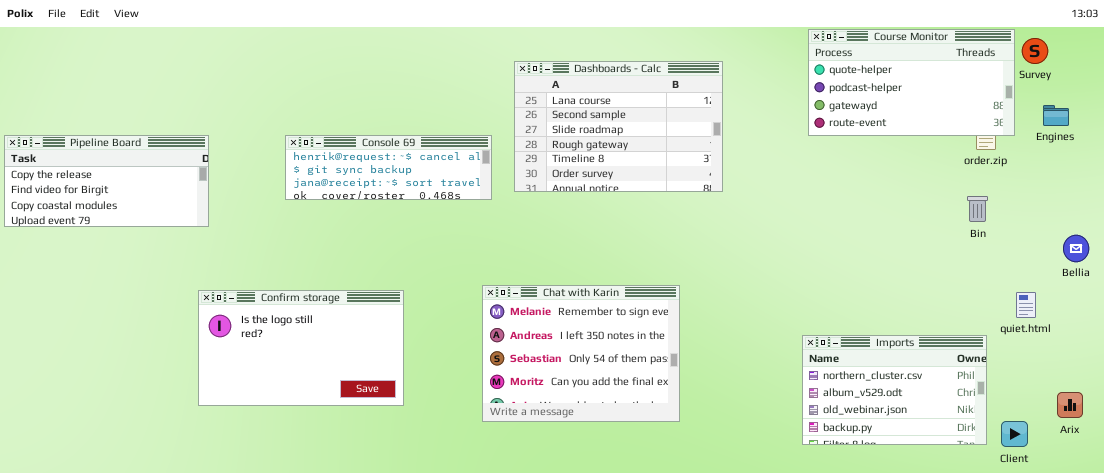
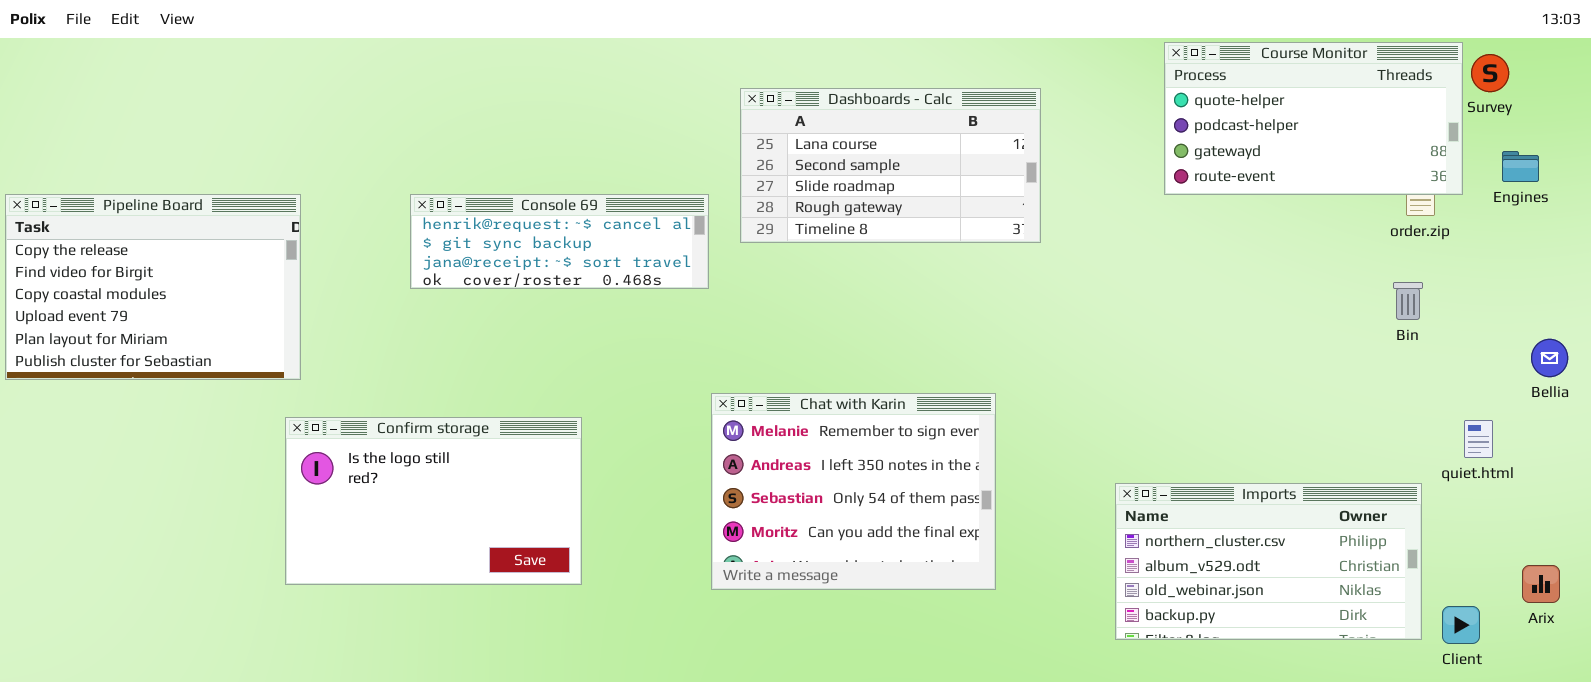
Dashboards - Calc: [514,61,723,192] -> [740,88,1041,243], resized
Pipeline Board: [4,135,209,227] -> [5,194,301,380], resized
Chat with Karin: [482,285,680,422] -> [711,393,996,590], moved
Imports: [802,335,987,445] -> [1115,483,1422,640], resized

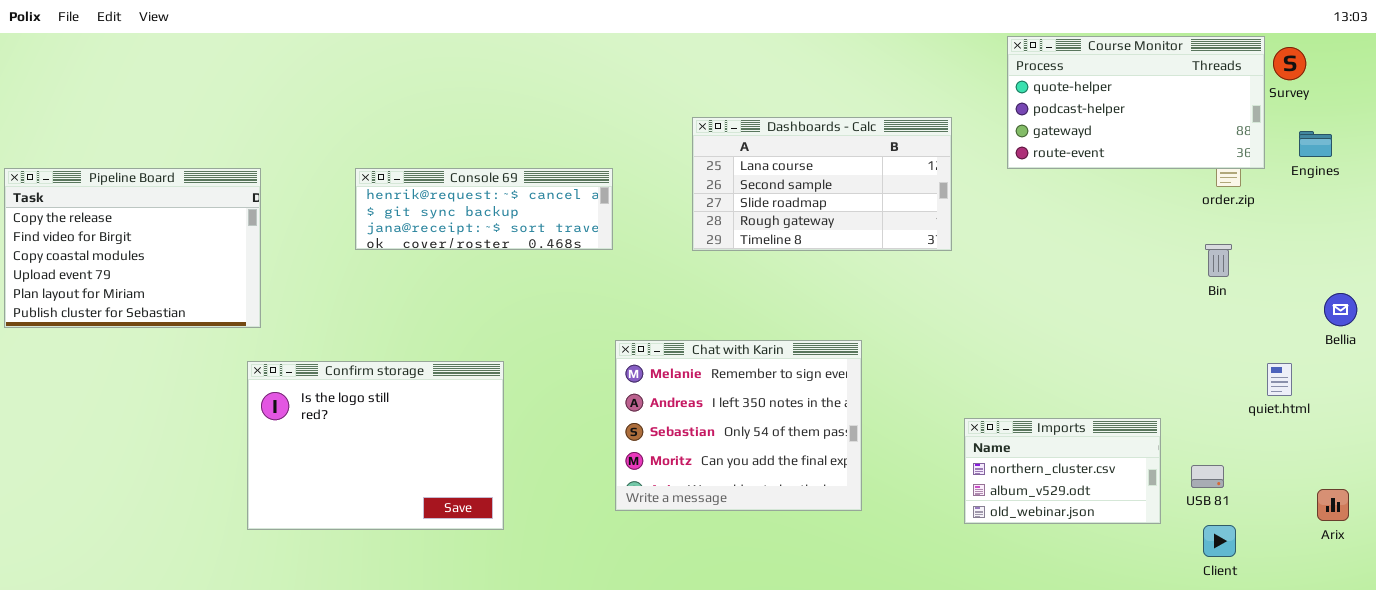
Dashboards - Calc: [740,88,1041,243] -> [692,117,952,251], moved
Confirm storage: [285,417,582,585] -> [247,361,504,530], resized
Imports: [1115,483,1422,640] -> [964,418,1161,524], resized
Client: [1442,606,1480,644] -> [1203,525,1236,557], moved

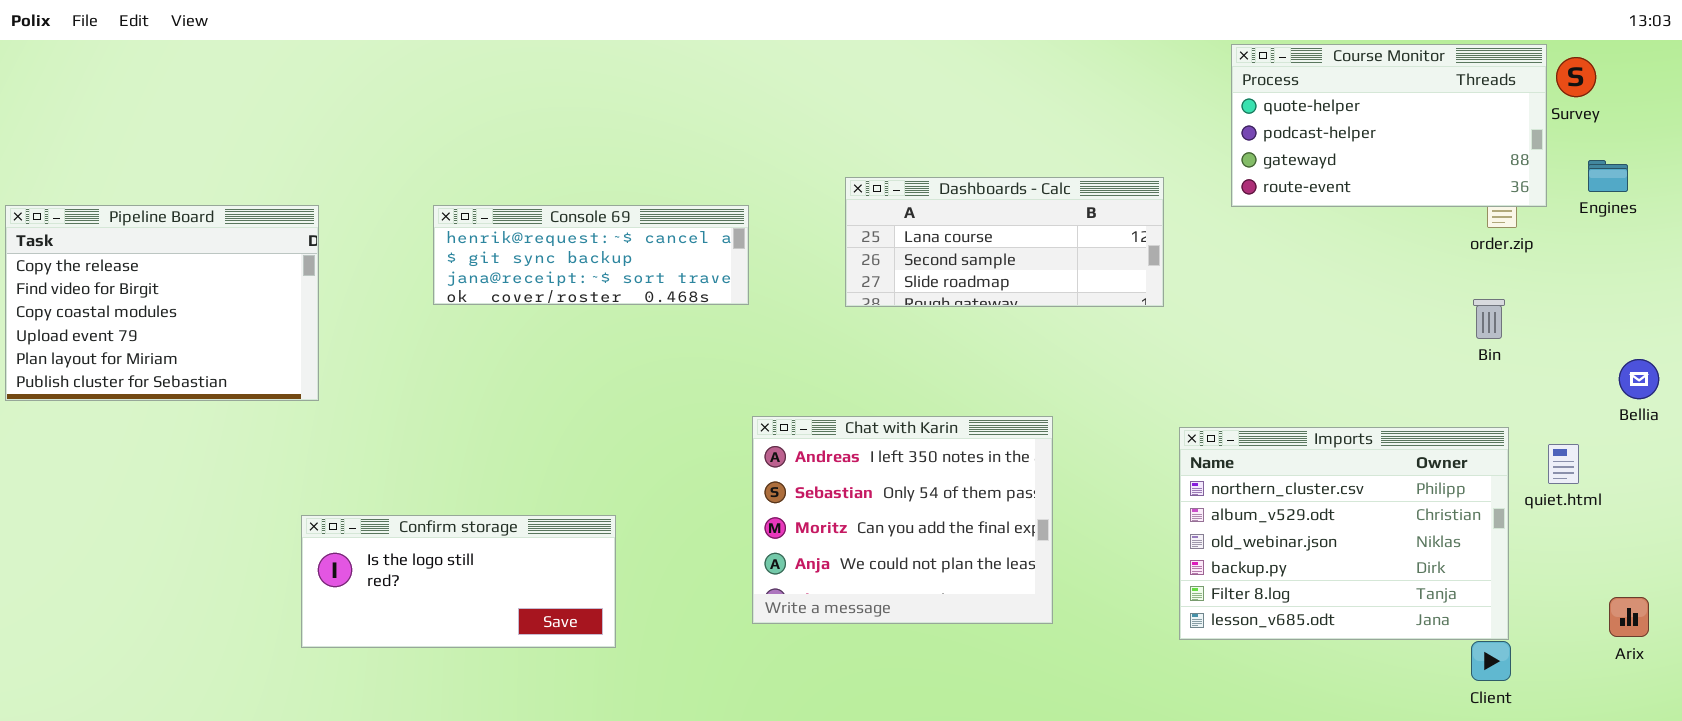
Dashboards - Calc: [692,117,952,251] -> [845,177,1164,307], resized
Chat with Karin: [615,340,862,511] -> [752,416,1053,624], scrolled down 1 row
Confirm storage: [247,361,504,530] -> [301,515,616,648], resized
Imports: [964,418,1161,524] -> [1179,427,1509,640], resized

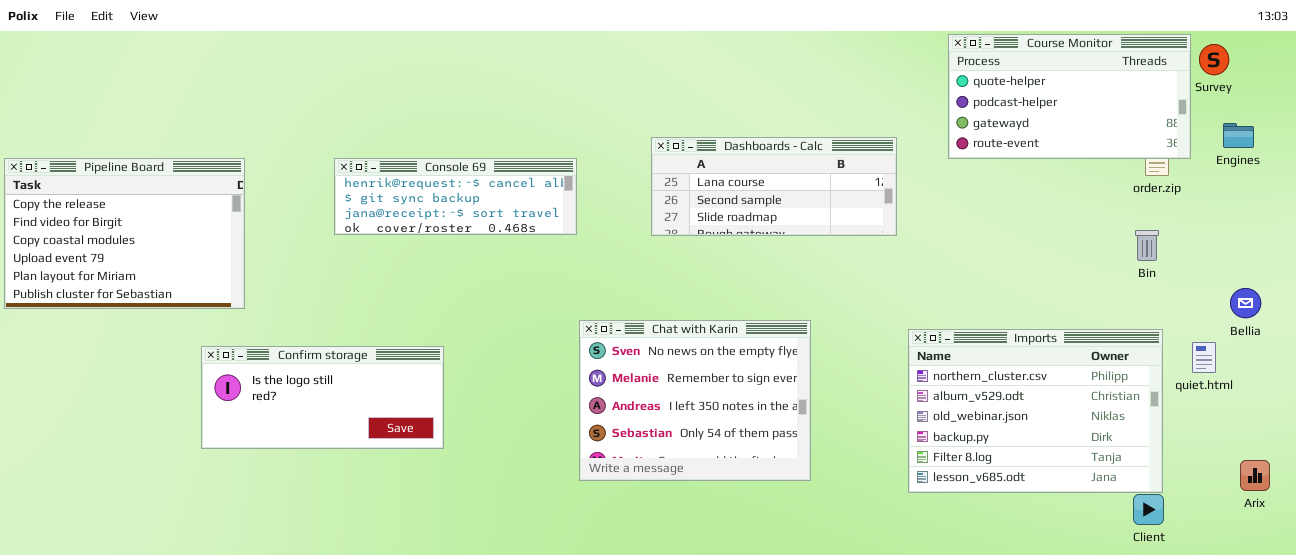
Bellia: [1619,359,1659,399] -> [1230,288,1261,318], moved
Chat with Karin: [752,416,1053,624] -> [579,320,811,481], scrolled up 2 rows
Confirm storage: [301,515,616,648] -> [201,346,444,449], moved

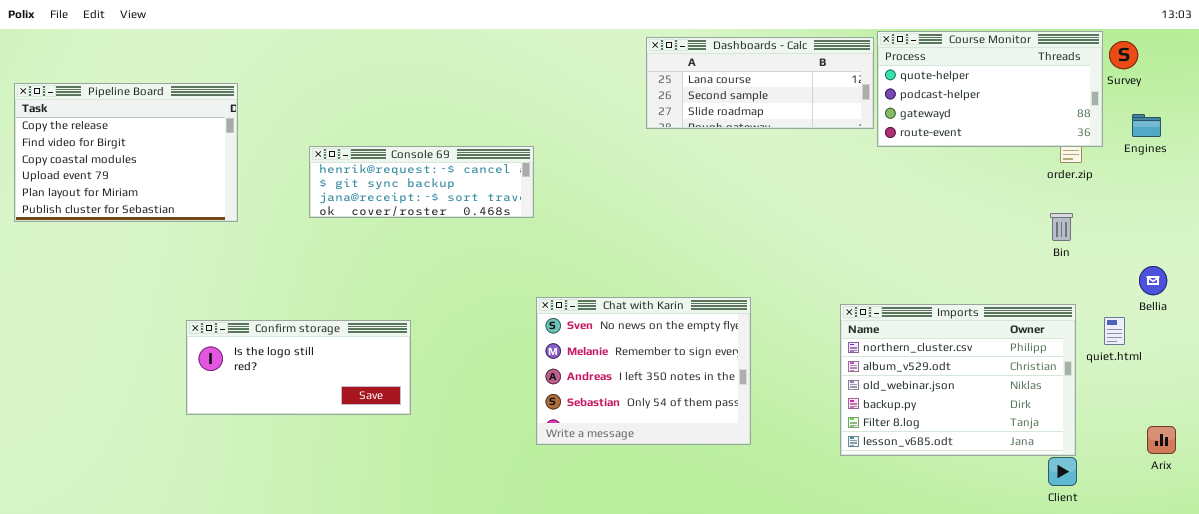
Dashboards - Calc: [651,137,897,236] -> [646,37,874,129], moved
Pipeline Board: [4,158,245,309] -> [14,83,238,222], moved

